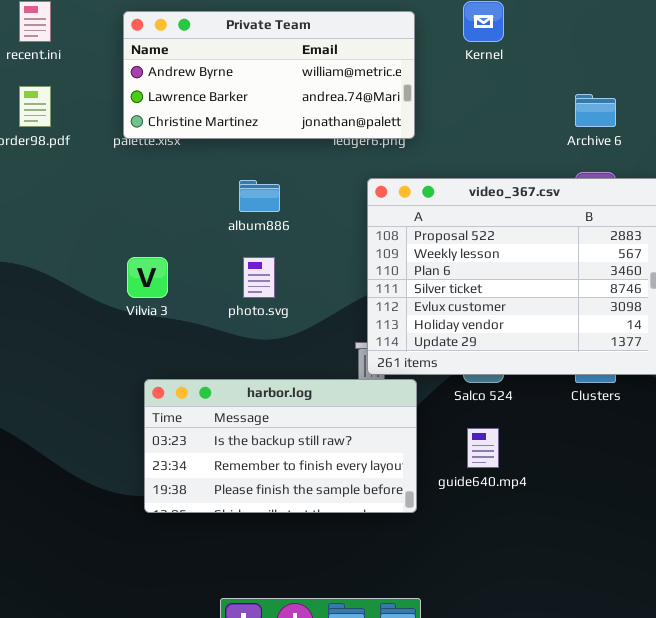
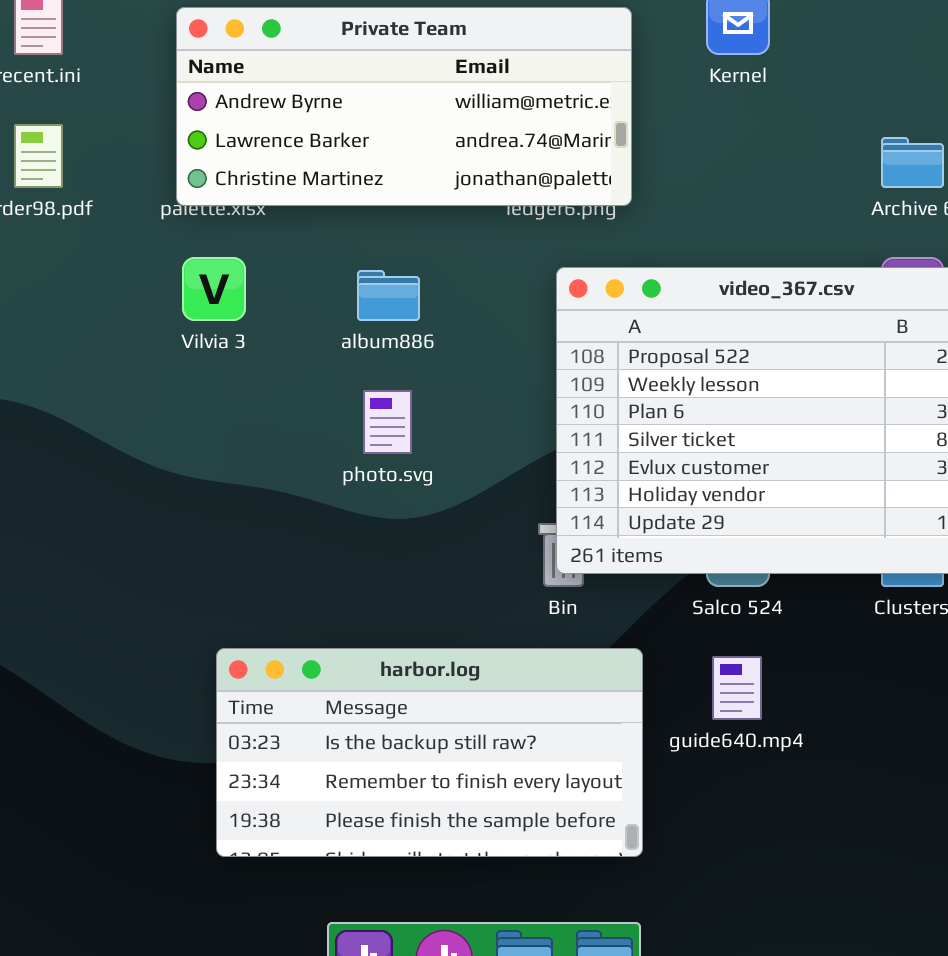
Vilvia 3: [127,257,168,298] -> [182,257,246,321], moved
harbor.log: [144,379,417,513] -> [216,648,643,857], moved

